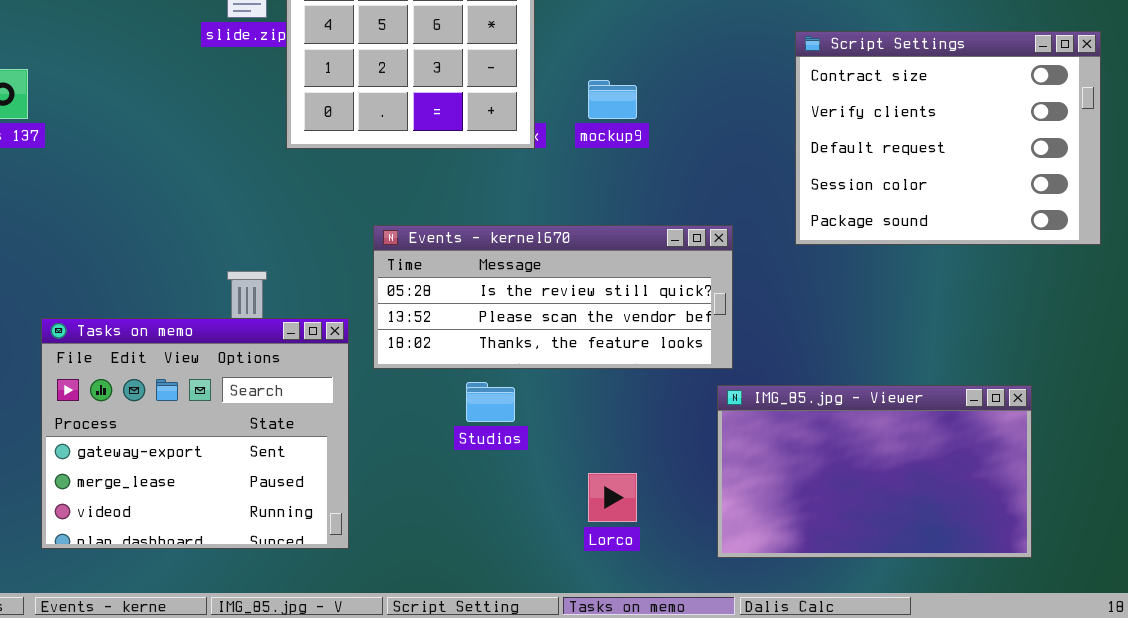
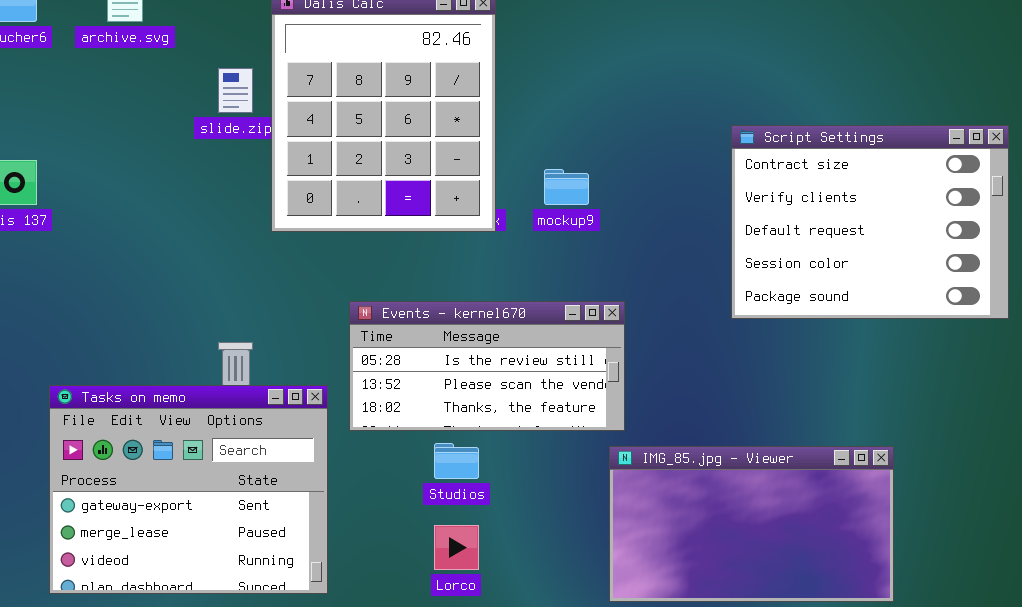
Events - kernel670: [373,225,733,369] -> [349,301,625,431], resized
IMG_85.jpg - Viewer: [717,385,1032,558] -> [609,446,894,602], moved
Lorco: [588,473,637,522] -> [434,525,479,570], moved

